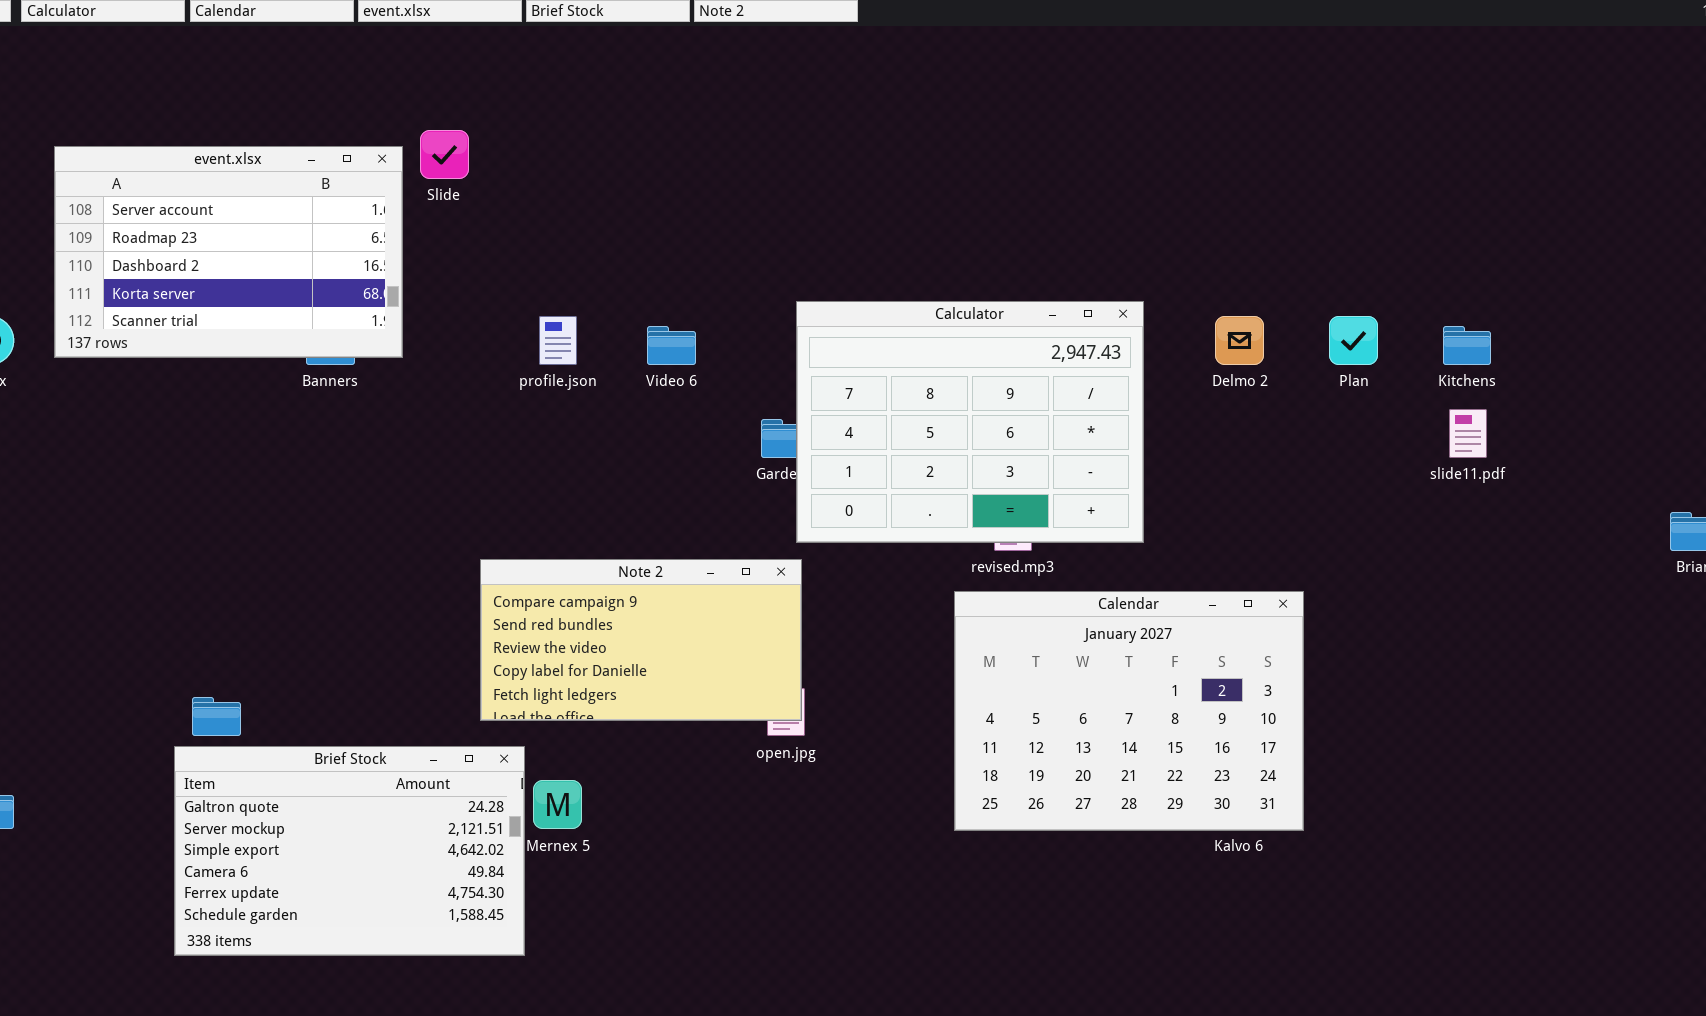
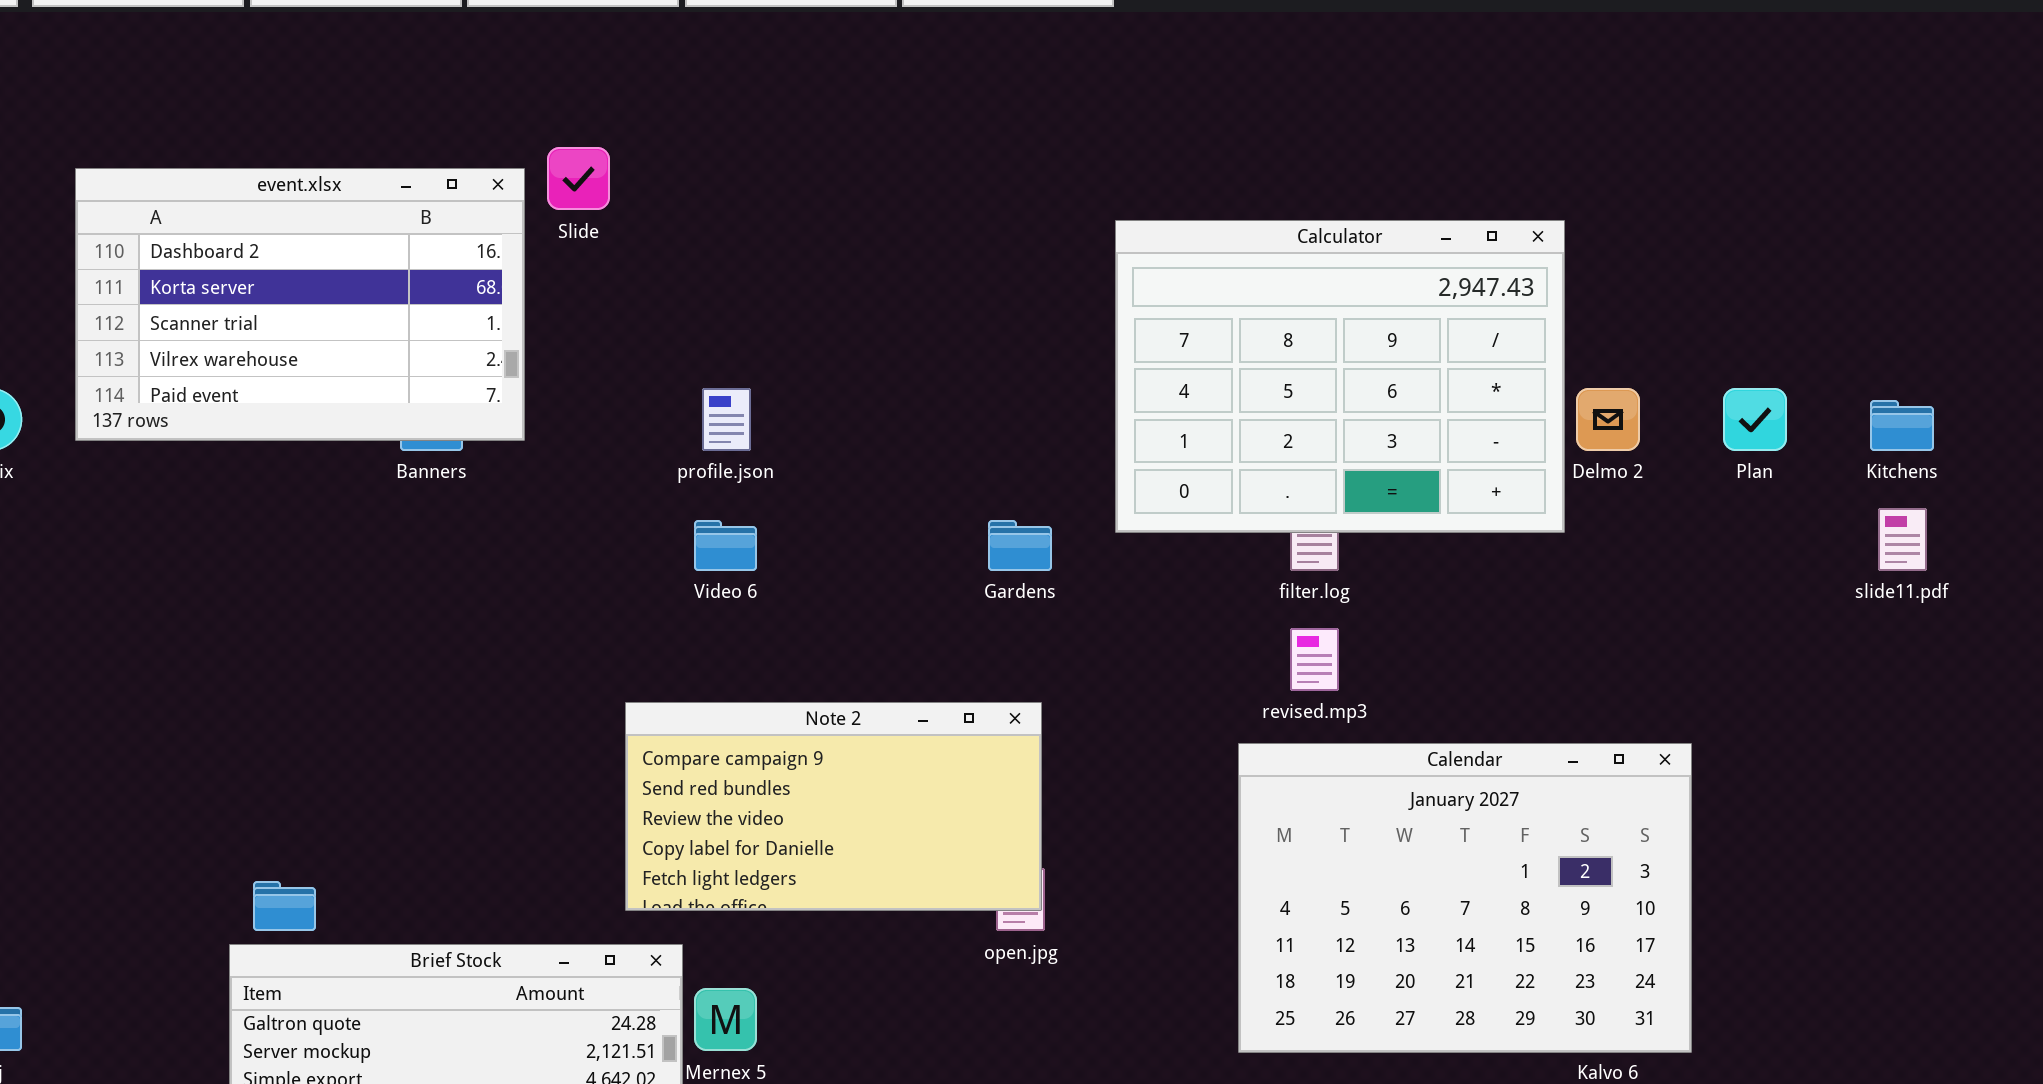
event.xlsx: [54,146,403,358] -> [75,168,525,441], scrolled down 2 rows
Calculator: [796,301,1144,543] -> [1115,220,1565,533], moved
Video 6: [647,326,696,365] -> [694,520,757,571], moved

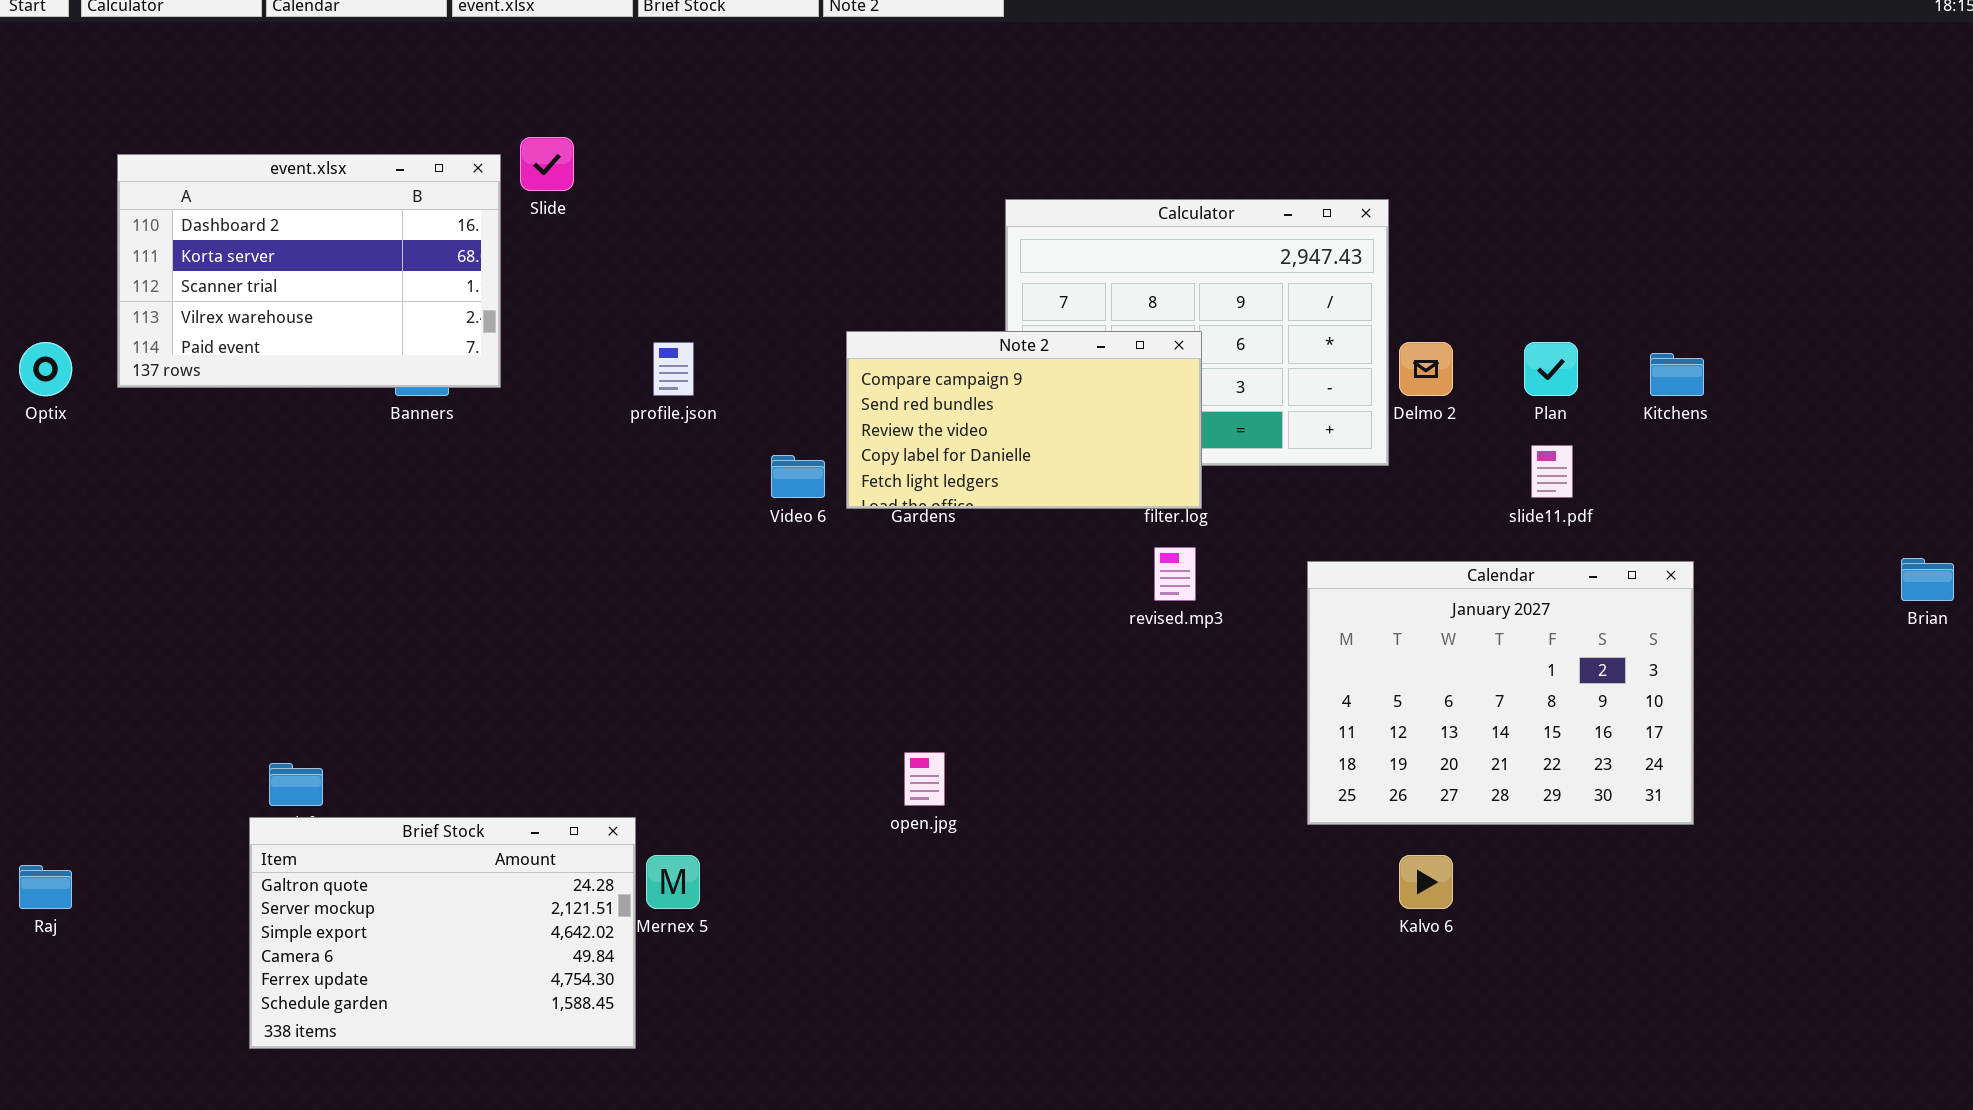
slide11.pdf: [1878,508,1927,571] -> [1531,445,1573,498], moved
Video 6: [694,520,757,571] -> [771,455,825,498], moved
Note 2: [625,702,1042,911] -> [846,331,1202,509], moved
Calendar: [1238,743,1692,1053] -> [1307,561,1694,825], moved

